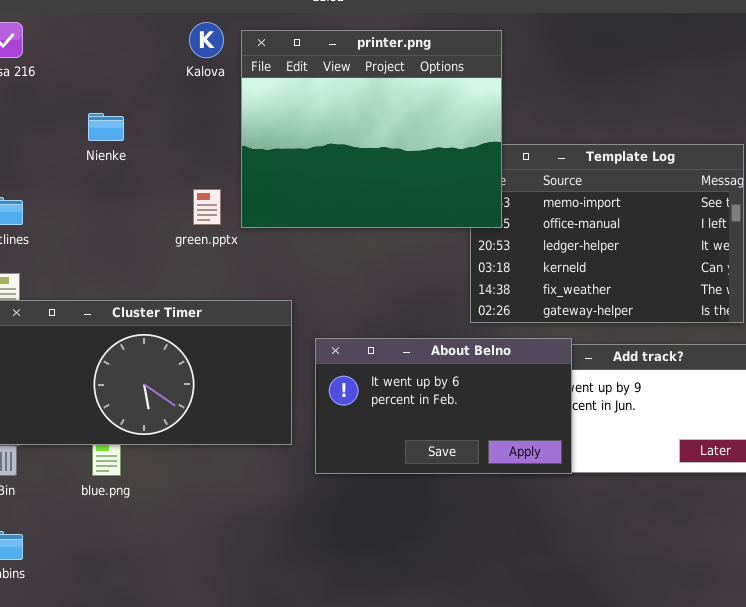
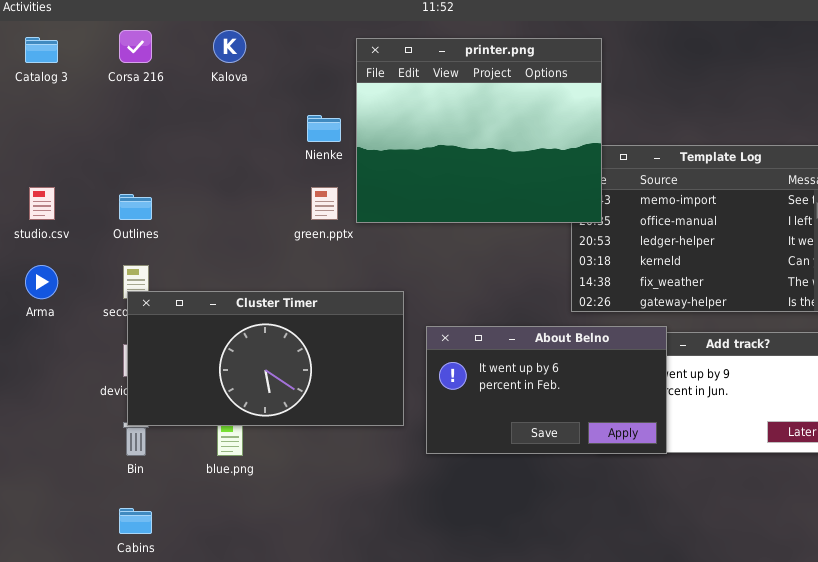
Kalova: [189,22,224,58] -> [213,30,246,63], moved
Nienke: [88,113,124,141] -> [307,115,341,142], moved

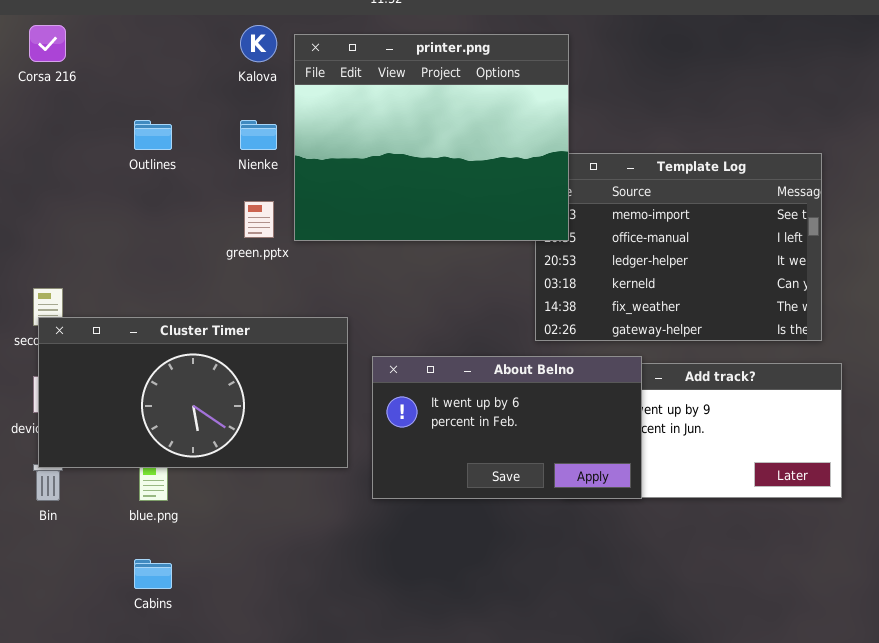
Kalova: [213,30,246,63] -> [240,25,277,62], moved
Outlines: [119,194,152,220] -> [134,120,172,150], moved
Cabins: [119,508,152,534] -> [134,559,172,589], moved

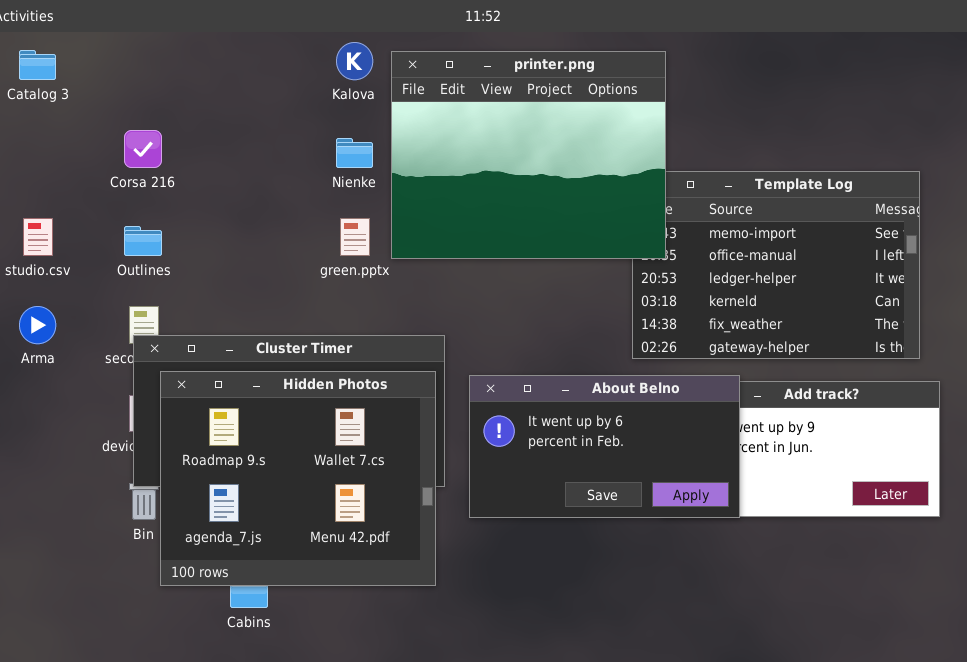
Corsa 216: [29,25,66,62] -> [124,130,162,168], moved
Outlines: [134,120,172,150] -> [124,226,162,256], moved
Hidden Photos: none -> [160,371,436,586], opened

